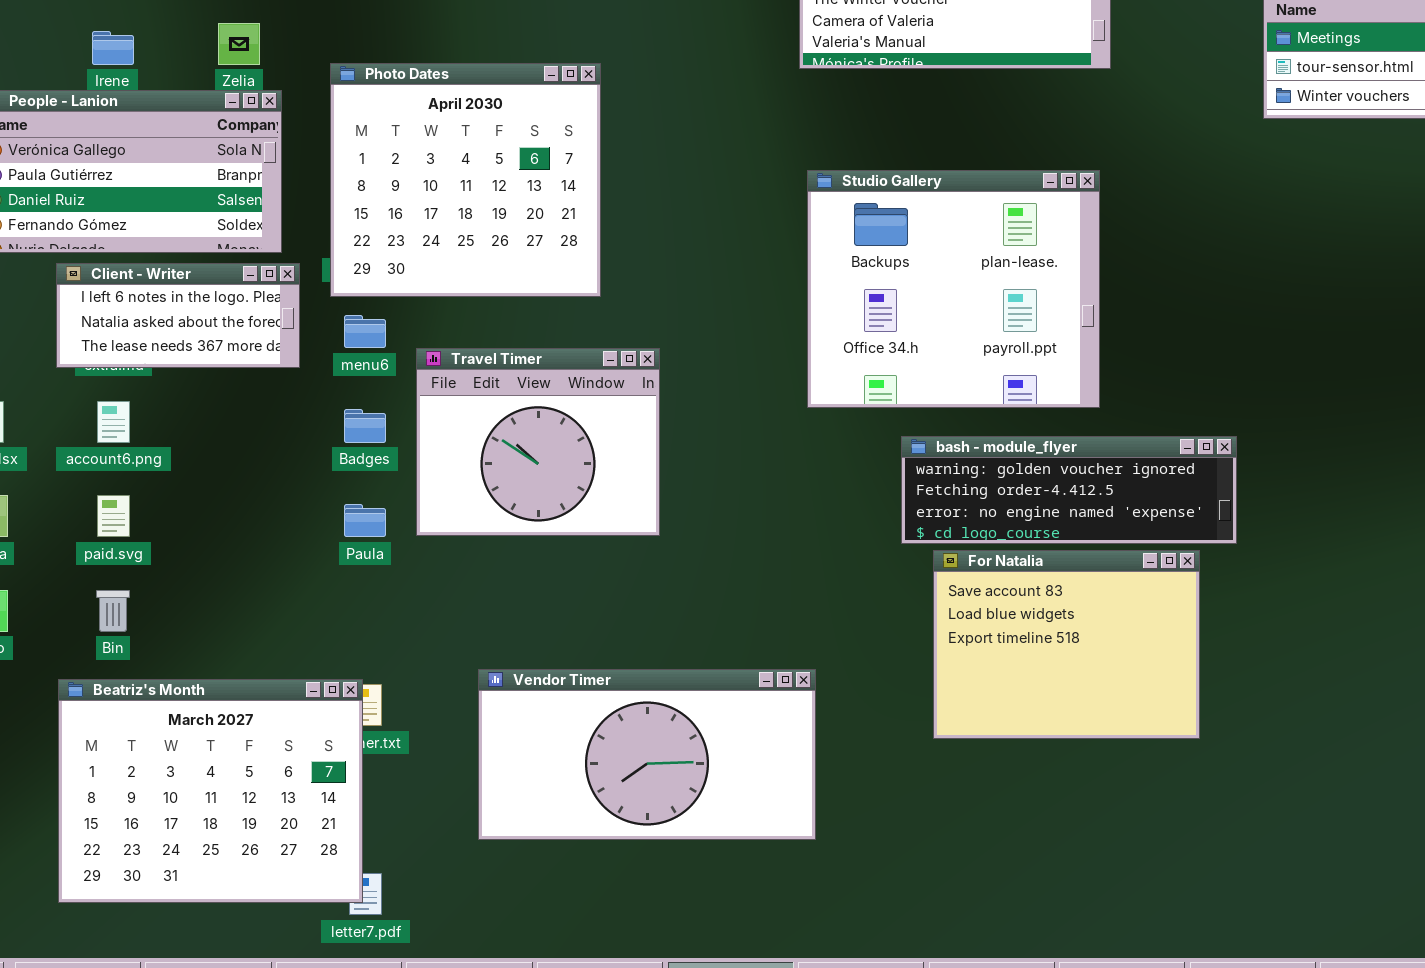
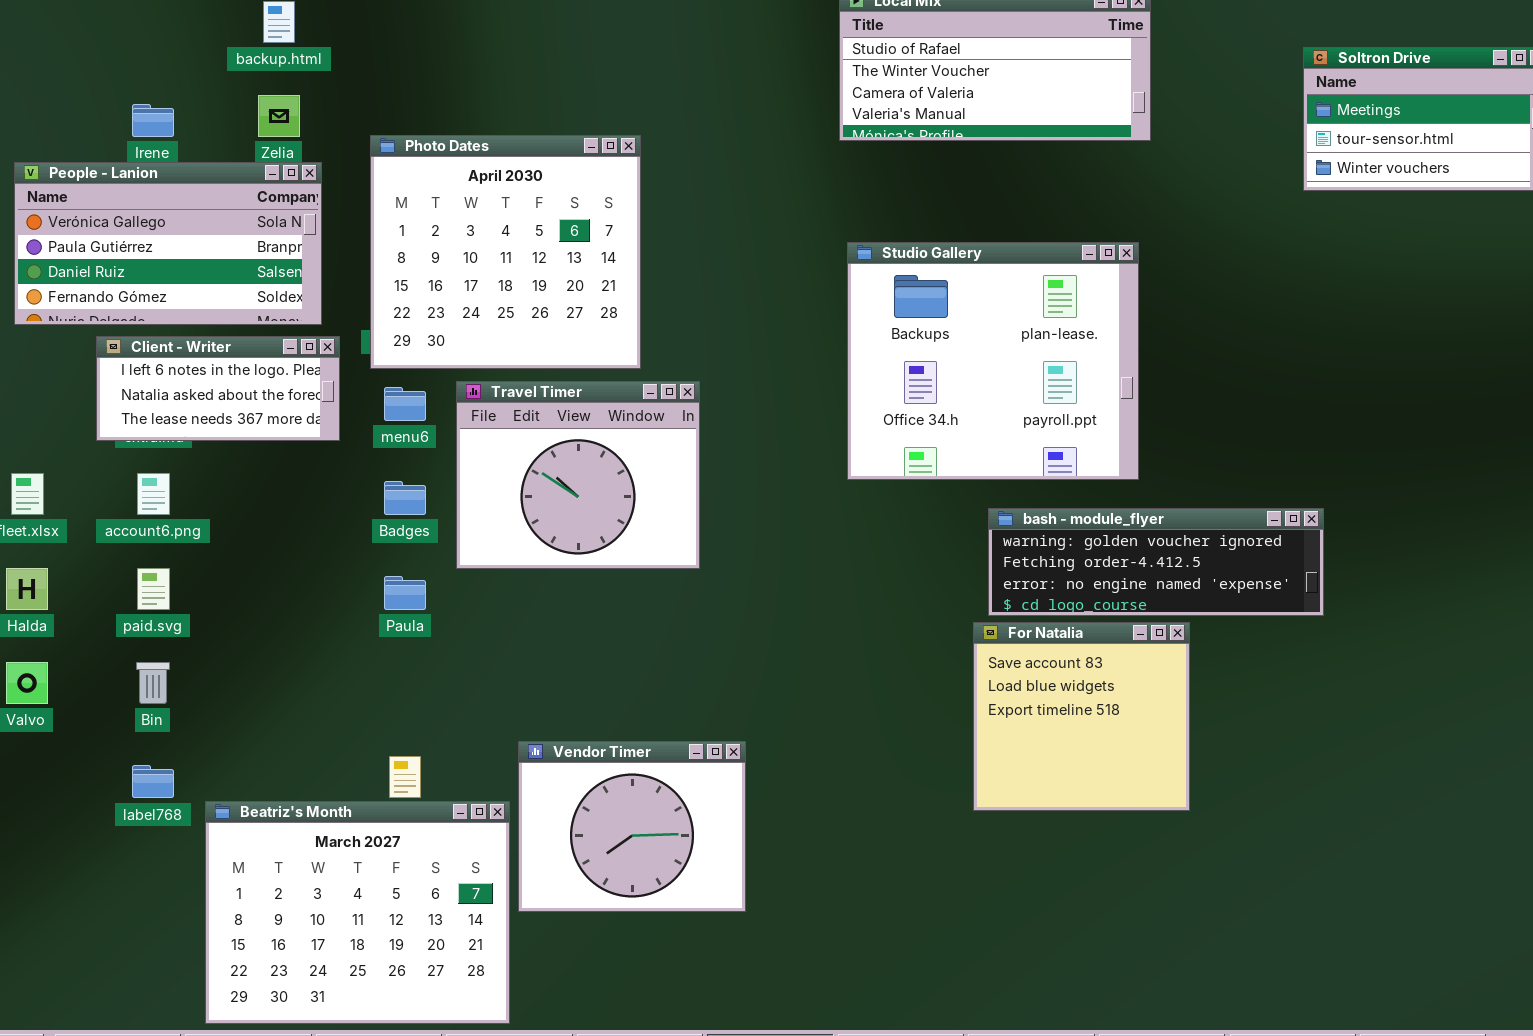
Travel Timer: [416,348,660,536] -> [456,381,700,569], moved
bash - module_flyer: [901,436,1237,544] -> [988,508,1324,616], moved
For Natalia: [933,550,1200,739] -> [973,622,1190,811], resized
Vendor Timer: [478,669,816,840] -> [518,741,746,912], resized
Beatriz's Month: [58,679,363,903] -> [205,801,510,1024], moved

